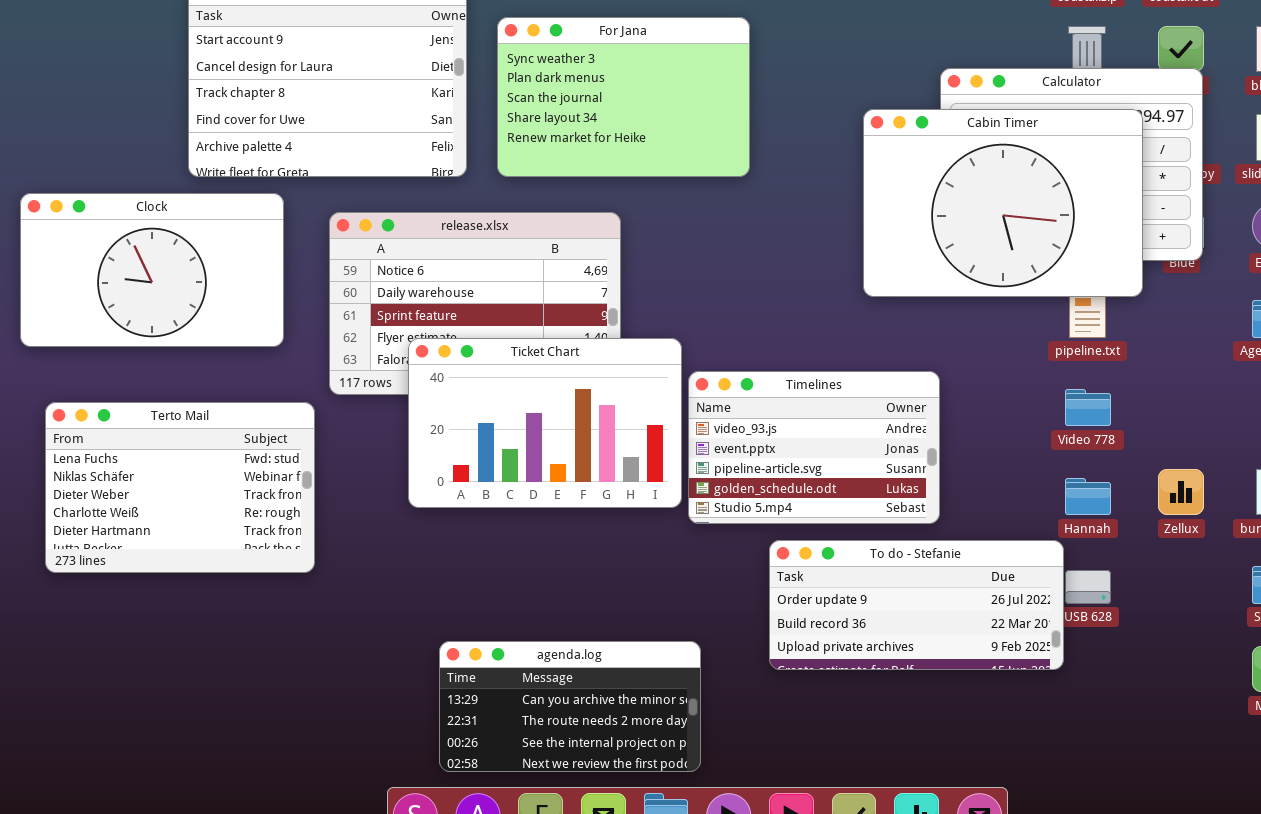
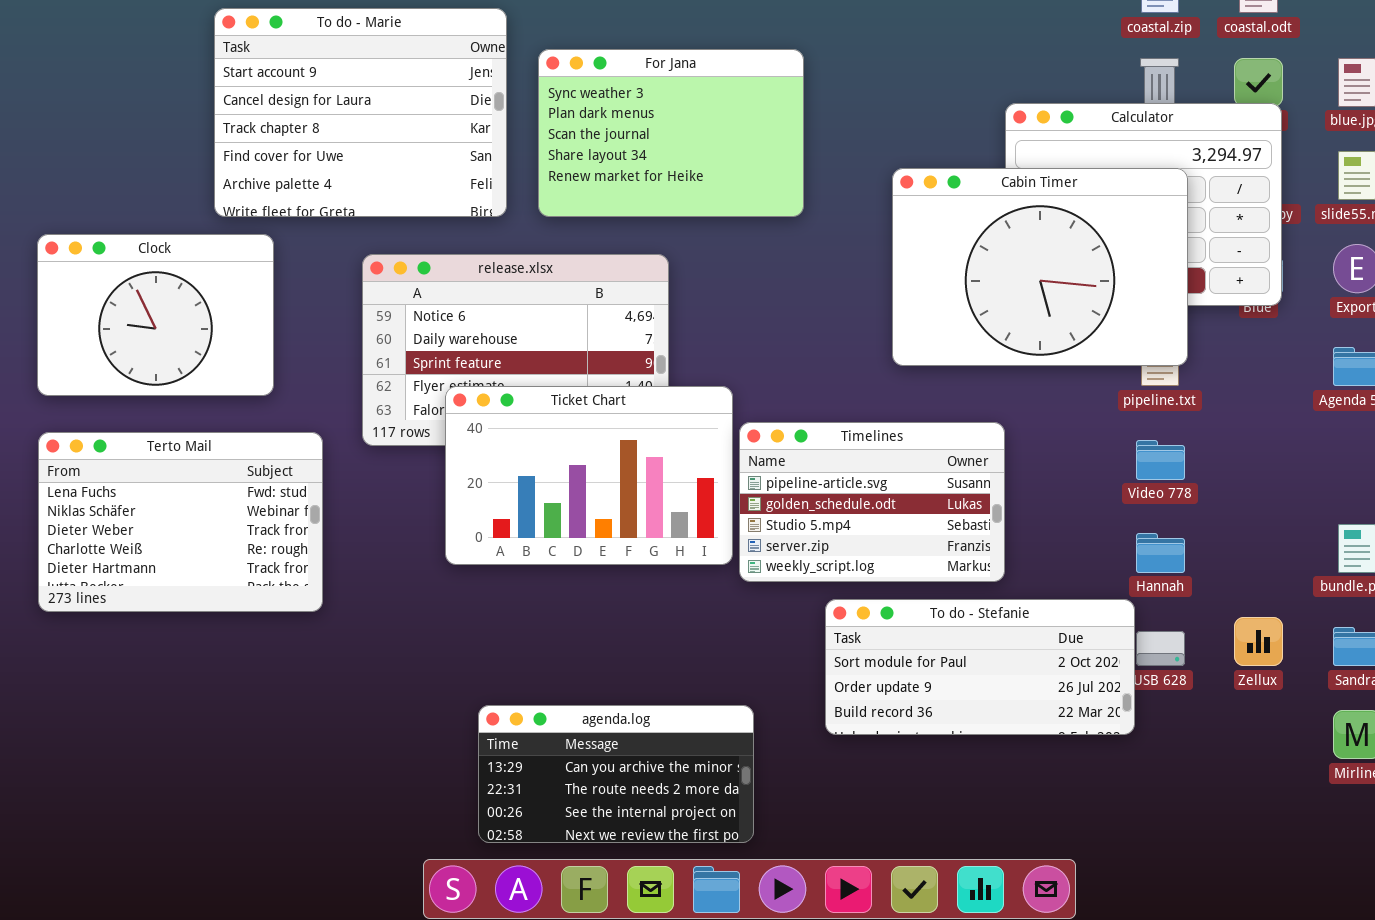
Cabin Timer: [863,109,1143,297] -> [892,168,1188,366], moved
Clock: [20,193,284,347] -> [37,234,274,396], resized
Timelines: [688,371,940,524] -> [739,422,1005,582], scrolled down 2 rows
Terto Mail: [45,402,315,573] -> [38,432,323,612], moved
Zellux: [1158,469,1204,515] -> [1234,617,1283,666], moved
To do - Stefanie: [769,540,1064,670] -> [825,599,1135,735], scrolled up 1 row

